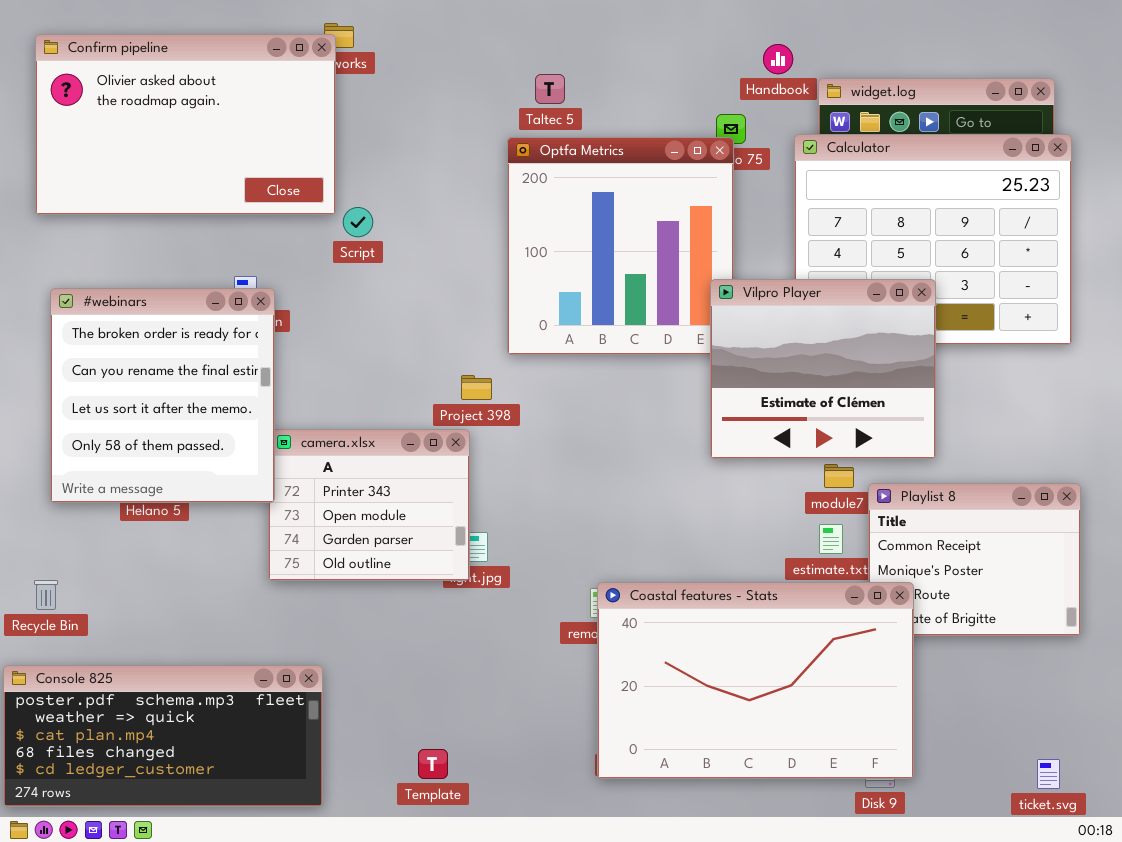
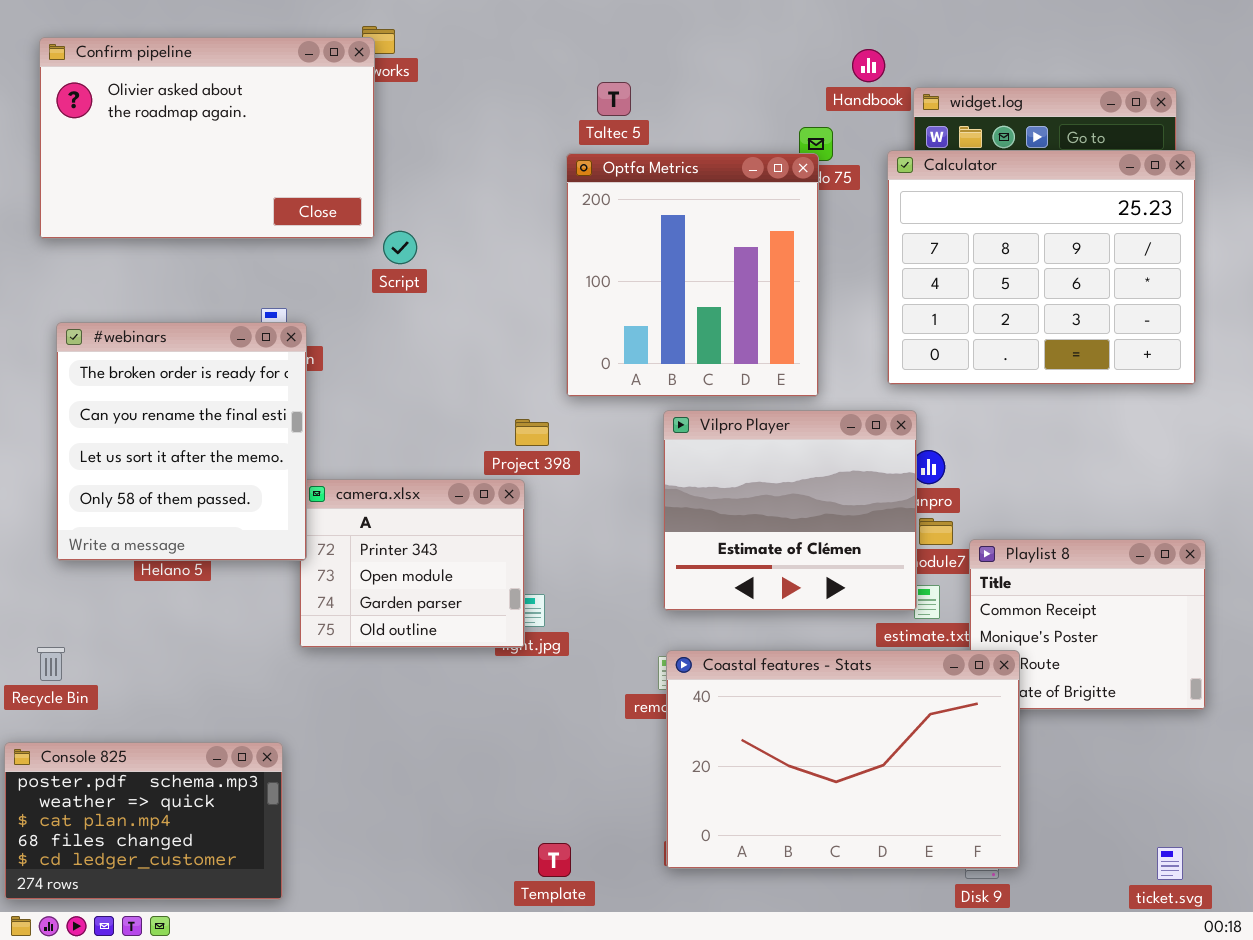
Vilpro Player: [710,279,936,459] -> [663,410,917,611], moved
Console 825: [3,665,323,807] -> [4,742,283,900], resized
Template: [418,749,448,779] -> [538,843,571,877], moved

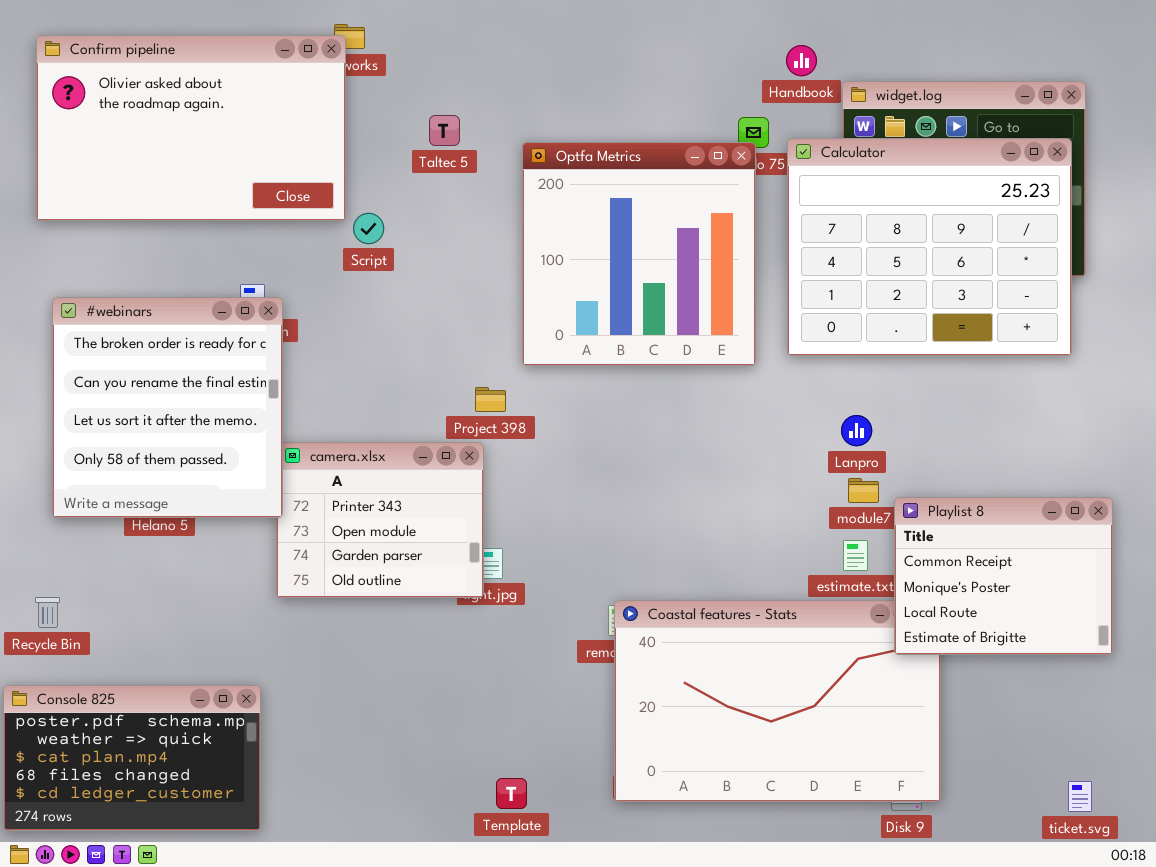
Taltec 5: [597,82,631,116] -> [429,115,460,146], moved
Calculator: [887,150,1196,385] -> [787,138,1072,356], moved
Vilpro Player: [663,410,917,611] -> none, closed
Playlist 8: [969,539,1206,710] -> [894,497,1113,655], raised

